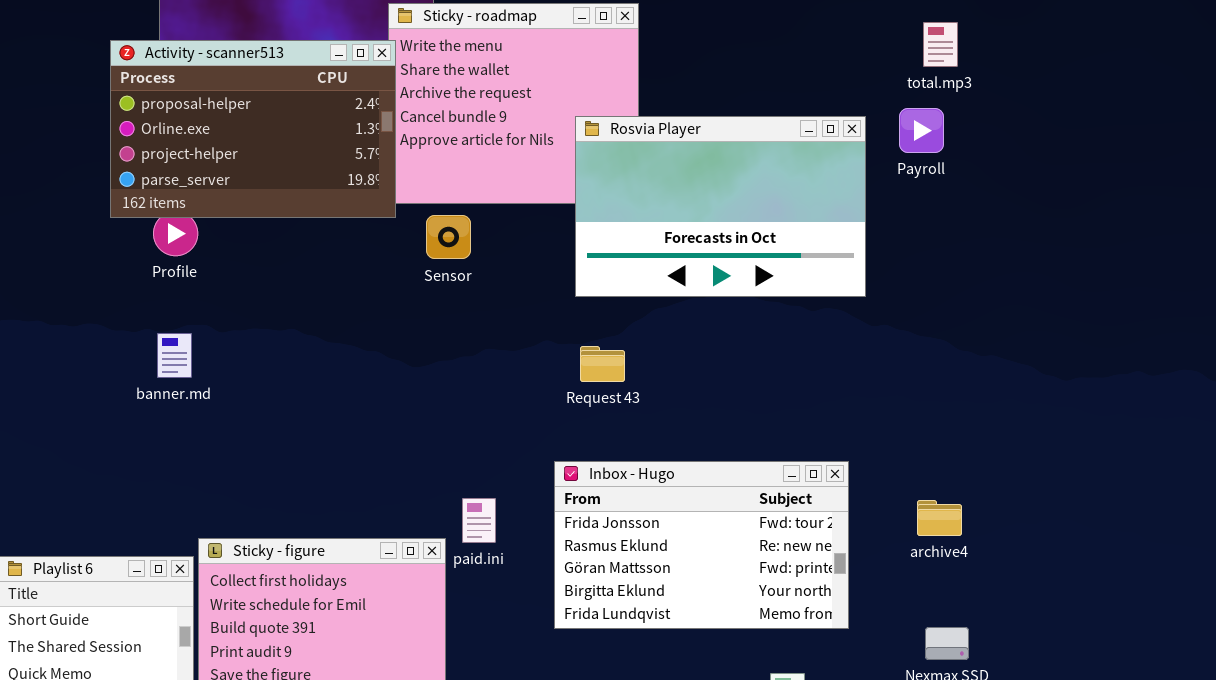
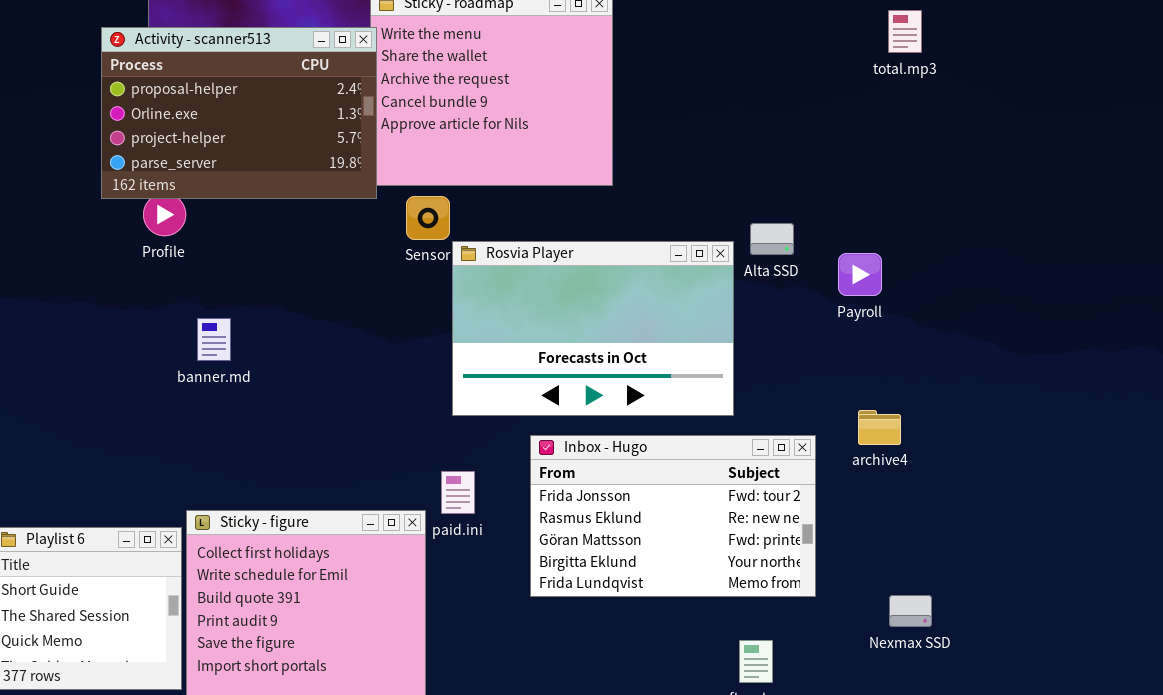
Payroll: [899,108,944,153] -> [838,253,882,296], moved
Rosvia Player: [575,116,866,297] -> [452,241,734,416], moved
banner.md: [157,333,192,378] -> [197,318,231,361], moved
archive4: [917,500,962,536] -> [858,410,901,445], moved

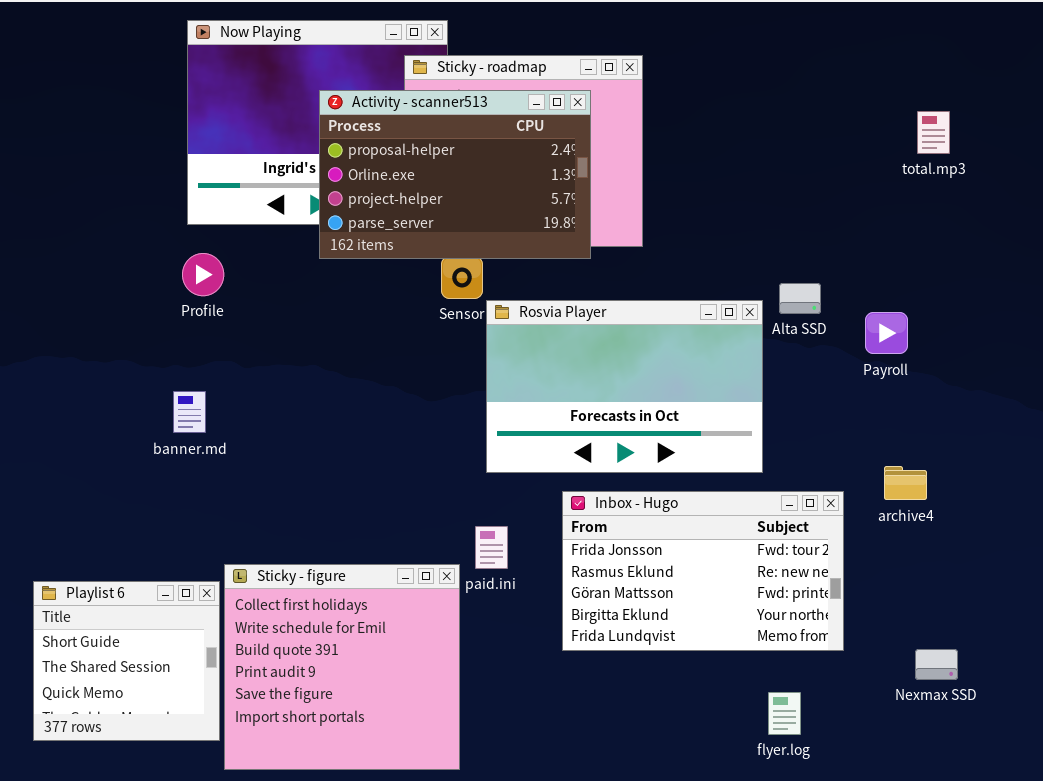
total.mp3: [888,10,922,53] -> [917,111,950,154], moved
Activity - scanner513: [101,27,377,199] -> [319,90,591,259], moved
banner.md: [197,318,231,361] -> [173,391,206,433], moved

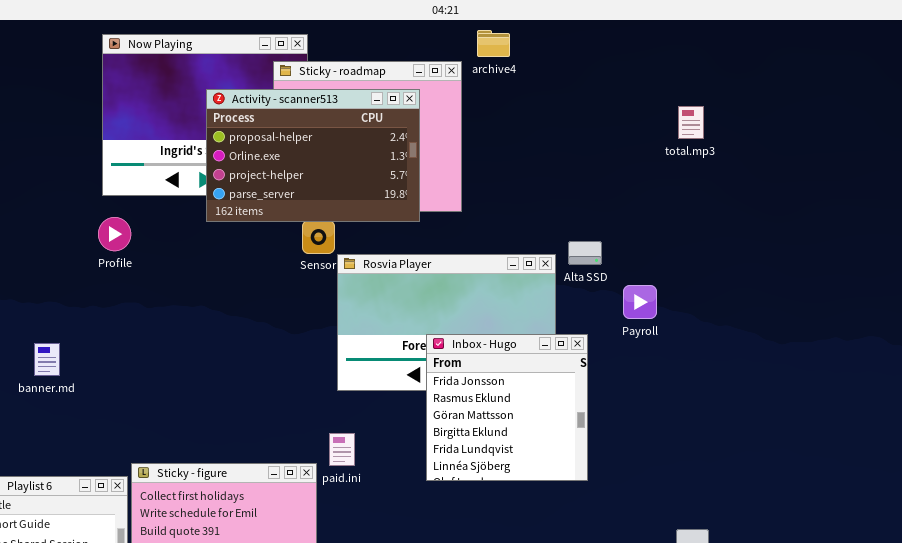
Payroll: [865,312,908,354] -> [623,285,657,319], moved
banner.md: [173,391,206,433] -> [34,343,60,376], moved
archive4: [884,466,927,500] -> [477,30,510,57], moved
Inbox - Hugo: [562,491,844,651] -> [426,334,588,481], moved, resized

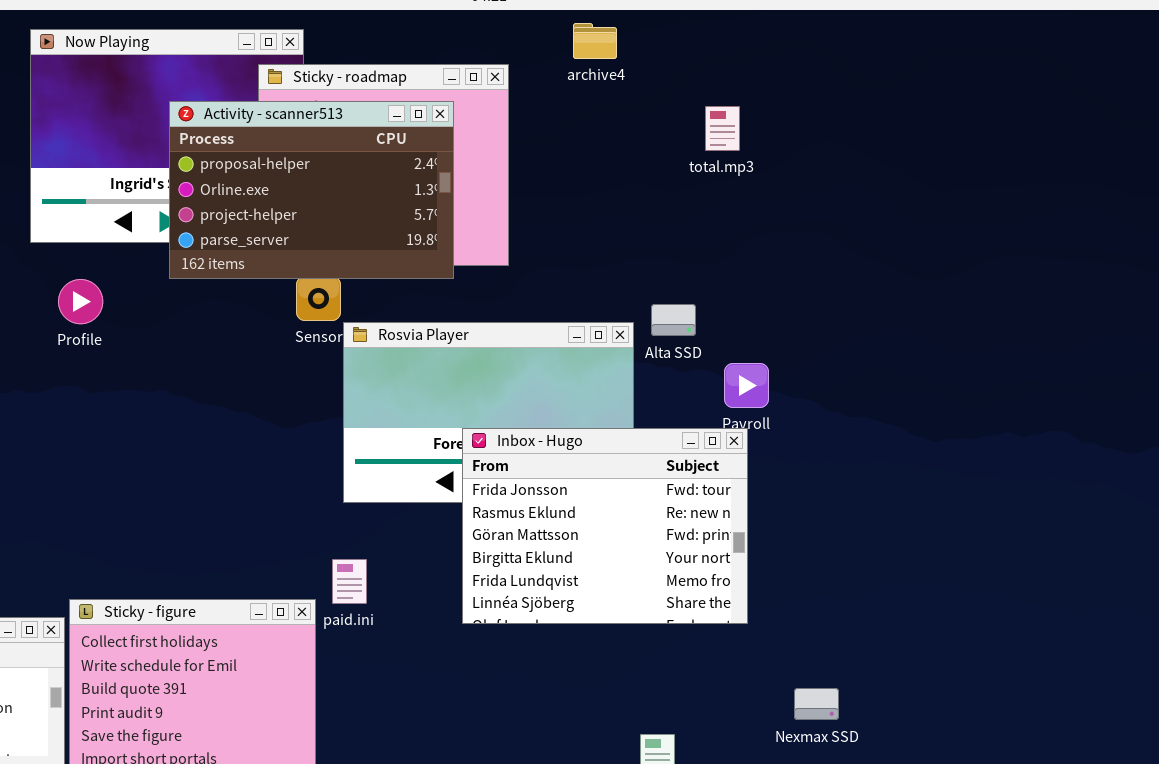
archive4: [477,30,510,57] -> [573,23,617,59], moved
total.mp3: [678,106,704,139] -> [705,106,740,151], moved
Profile: [98,217,131,251] -> [58,279,103,324], moved
Inbox - Hugo: [426,334,588,481] -> [462,428,748,624], resized

